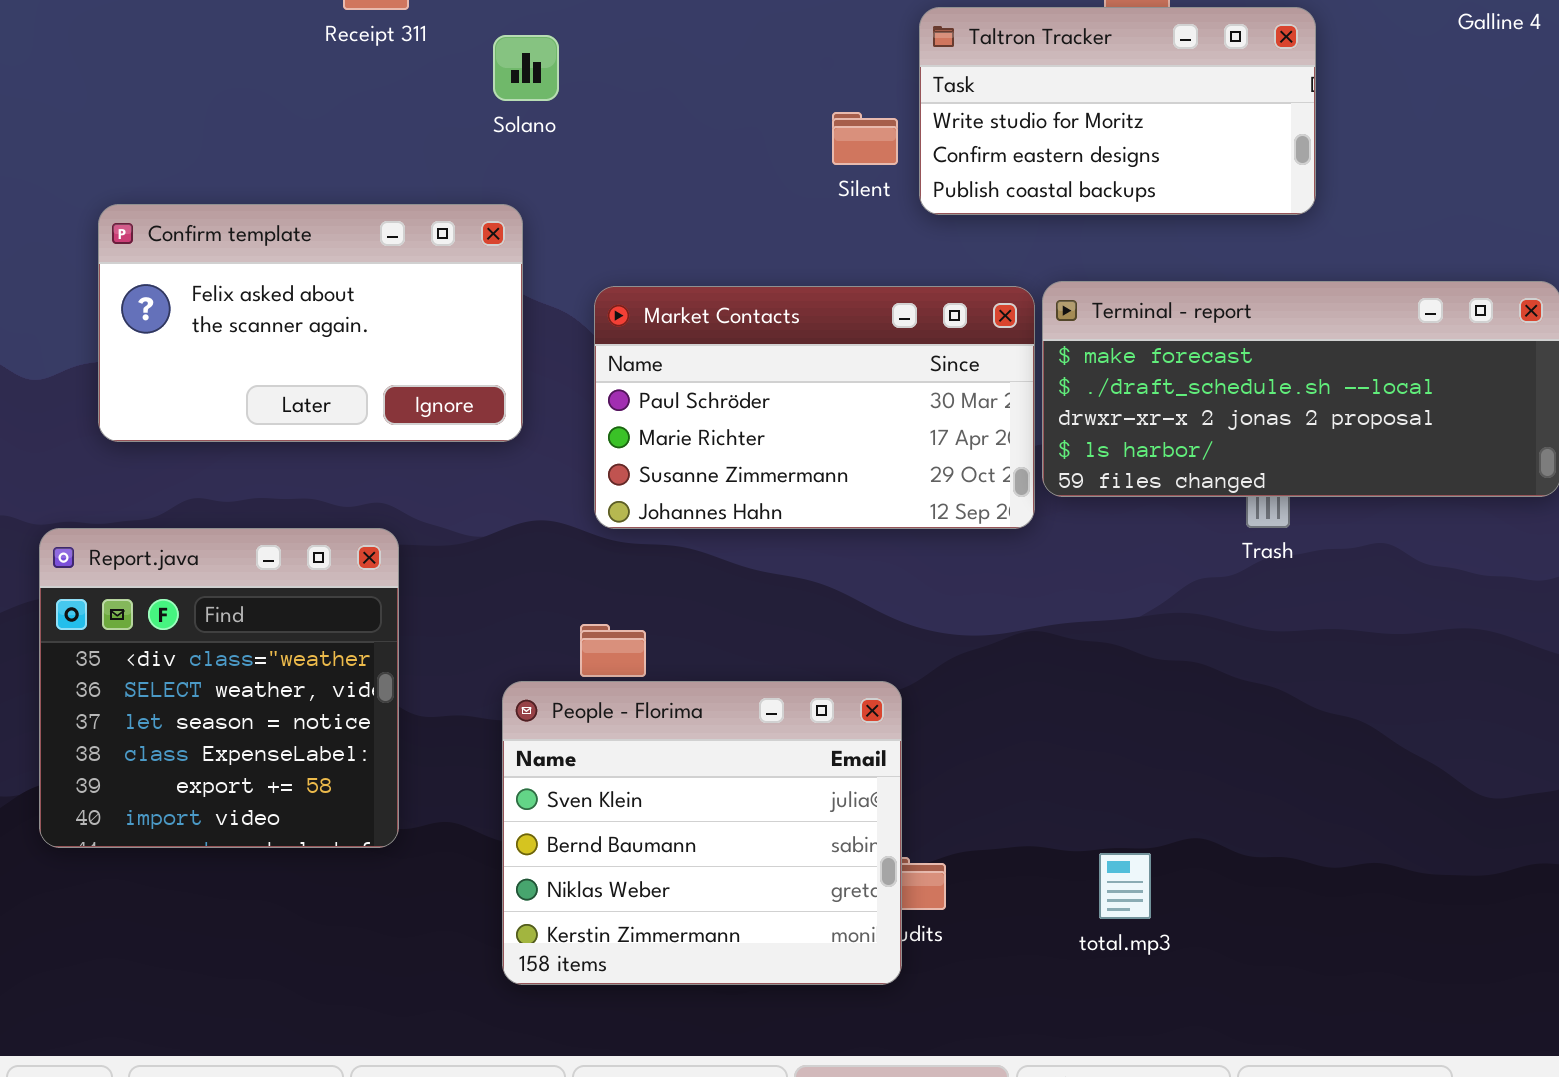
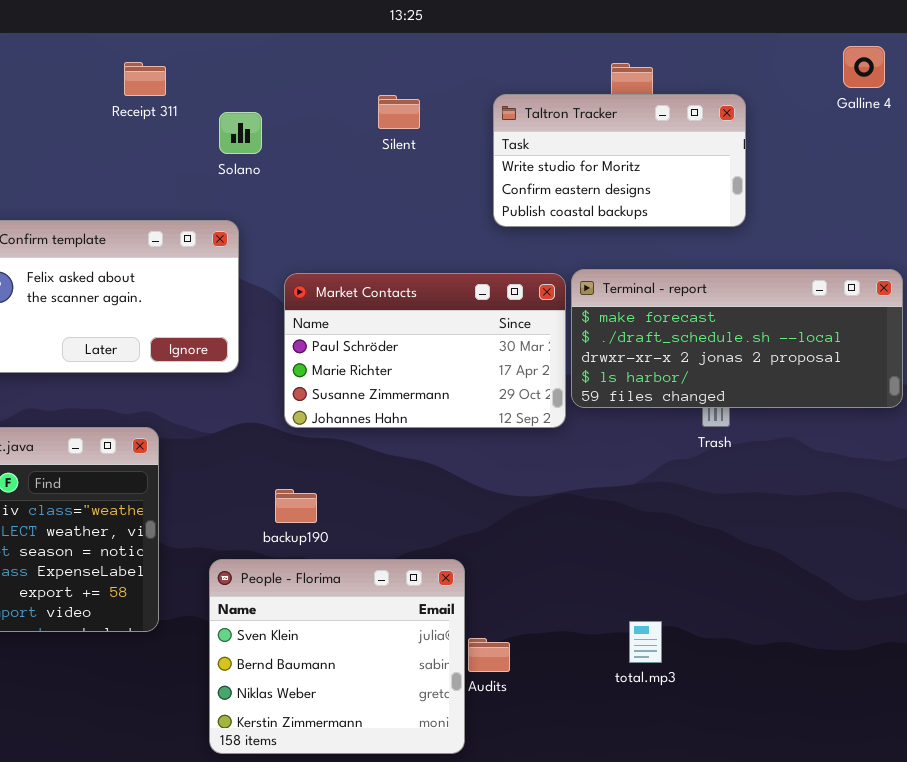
Silent: [832,112,898,165] -> [378,95,420,129], moved
People - Florima: [502,681,902,985] -> [209,559,465,754], moved
total.mp3: [1099,853,1151,919] -> [629,621,662,663], moved

